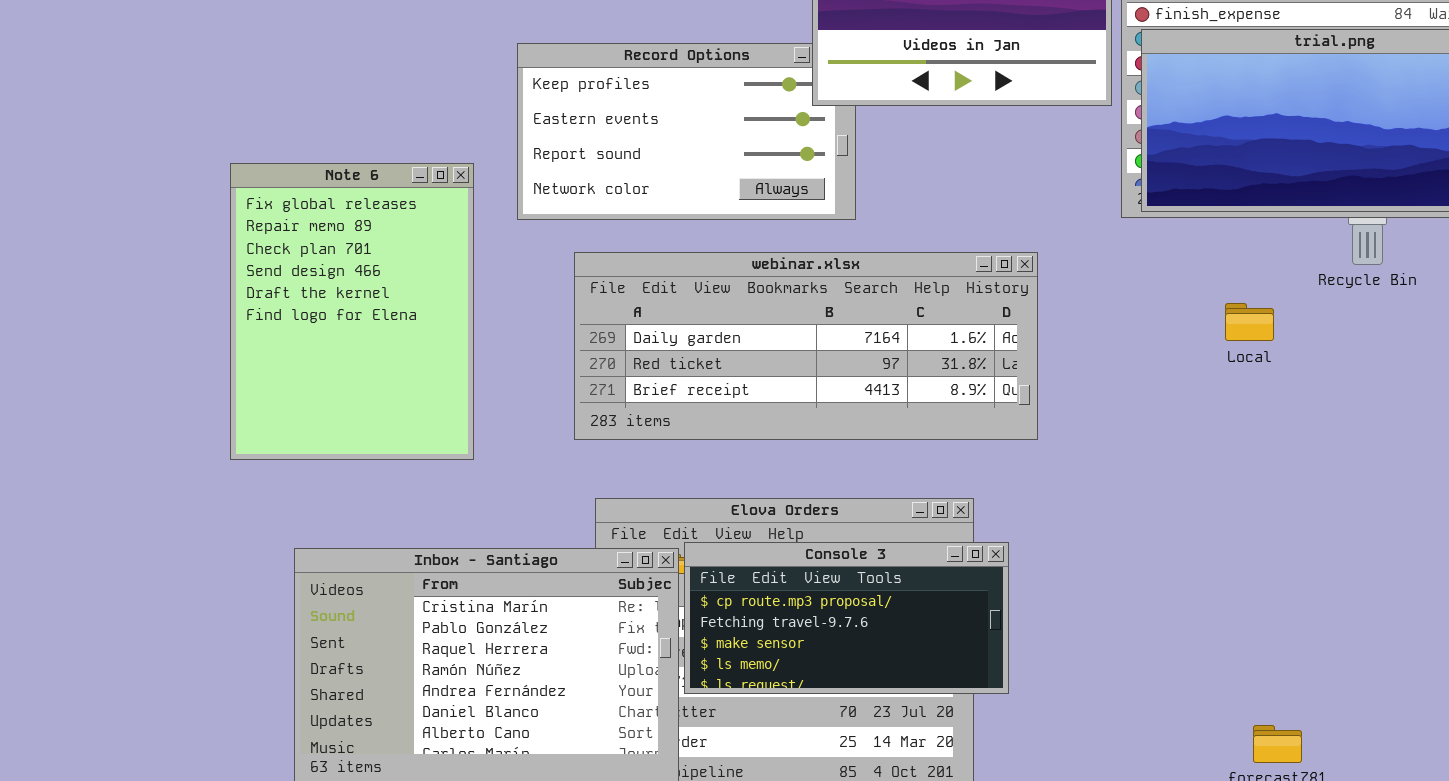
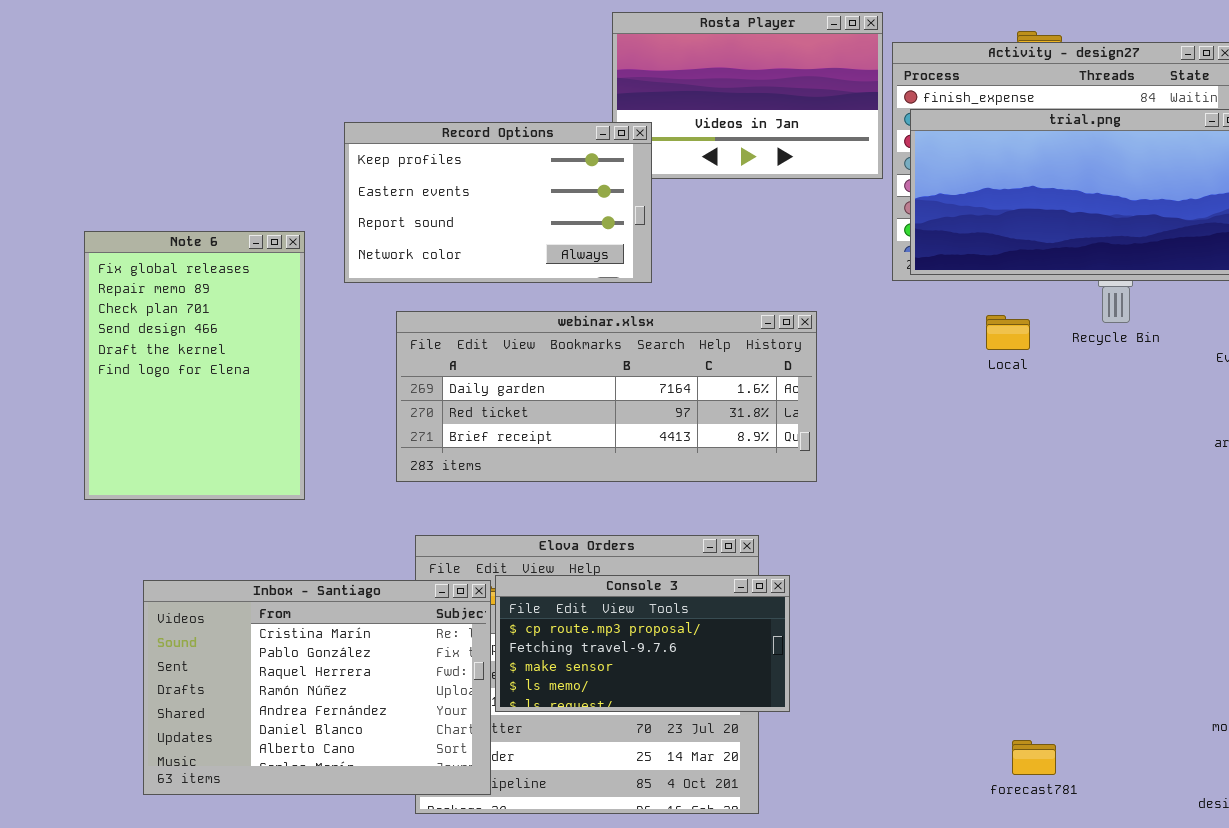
Record Options: [517,43,856,220] -> [344,122,652,283], raised
Local: [1225,303,1274,341] -> [986,315,1030,350], moved

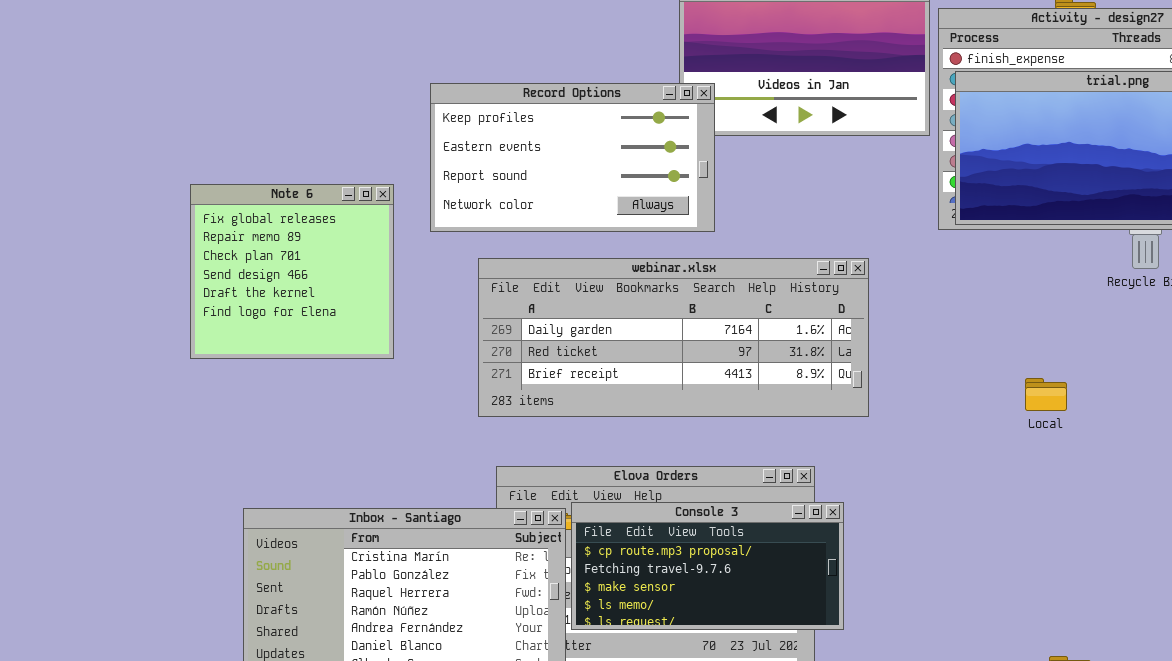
Note 6: [84,231,305,500] -> [190,184,394,359], resized
Local: [986,315,1030,350] -> [1025,378,1067,411], moved

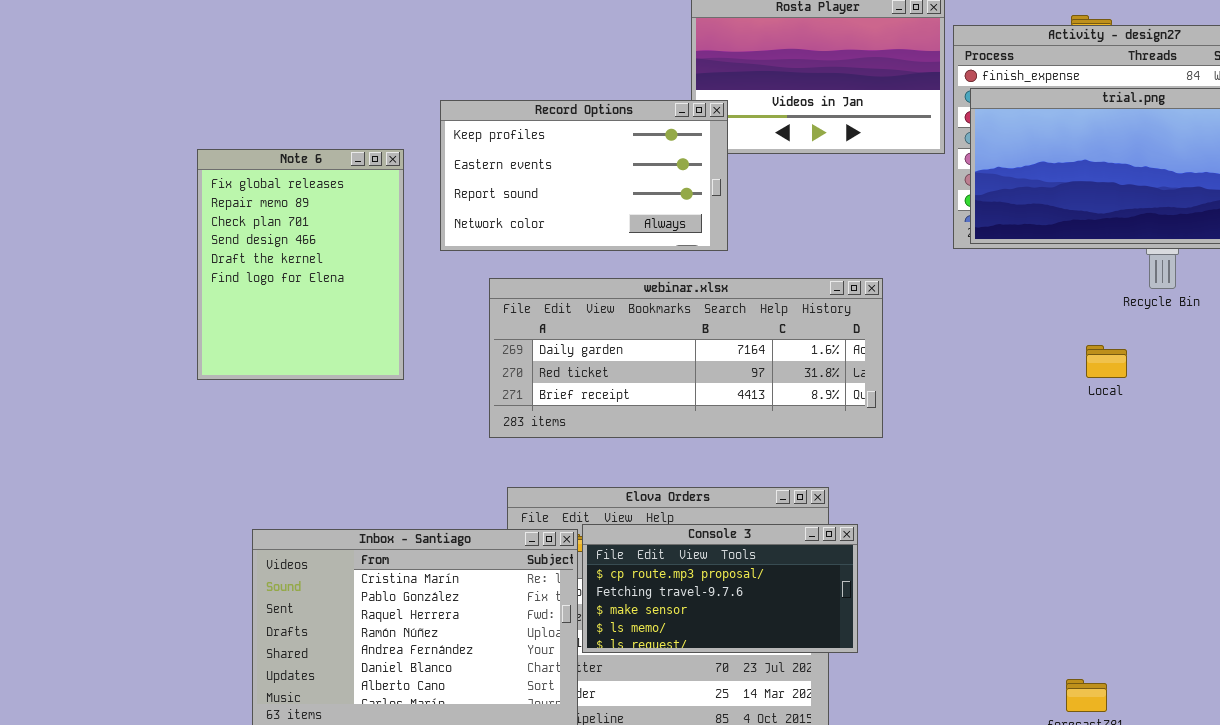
Note 6: [190,184,394,359] -> [197,149,404,380], resized
Local: [1025,378,1067,411] -> [1086,345,1127,378], moved

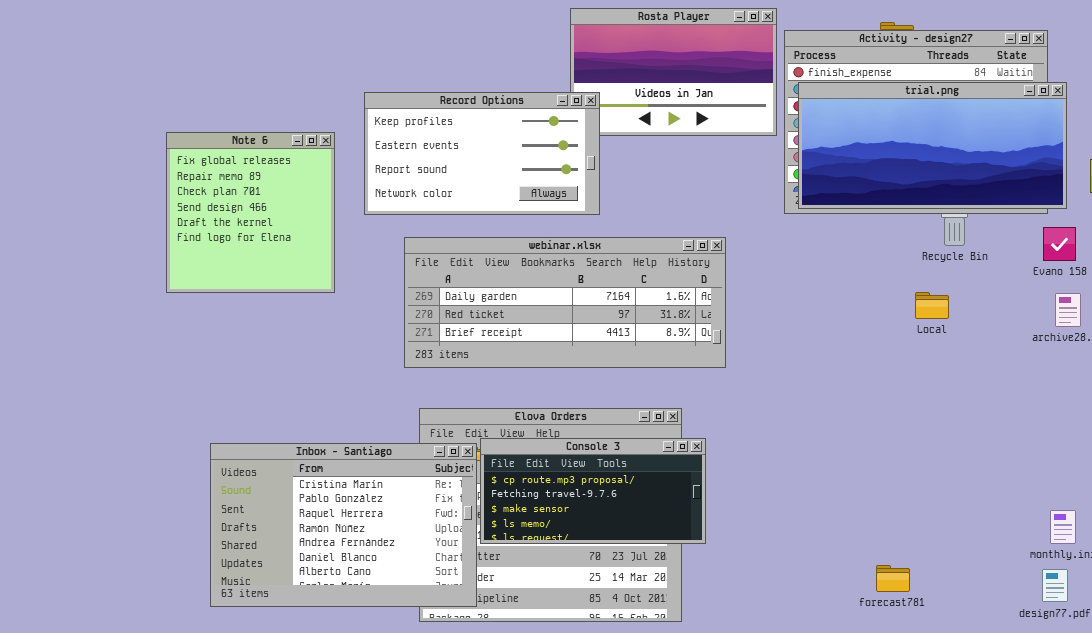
Note 6: [197,149,404,380] -> [166,132,335,293], resized
Local: [1086,345,1127,378] -> [915,292,949,319], moved

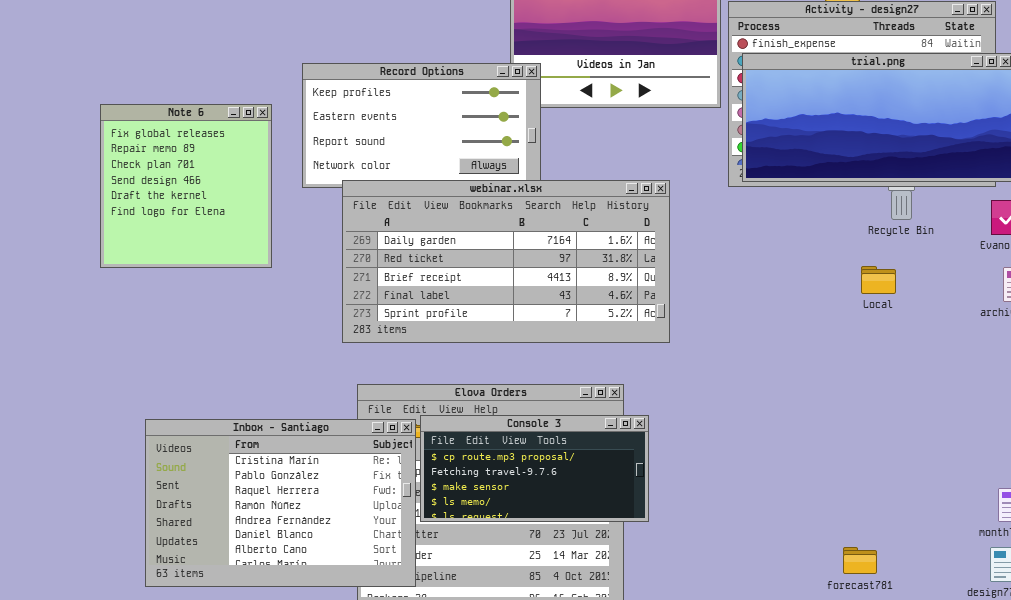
webinar.xlsx: [404,237,726,368] -> [342,180,670,343], resized
forecast781: [876,565,910,592] -> [843,547,877,574], moved

